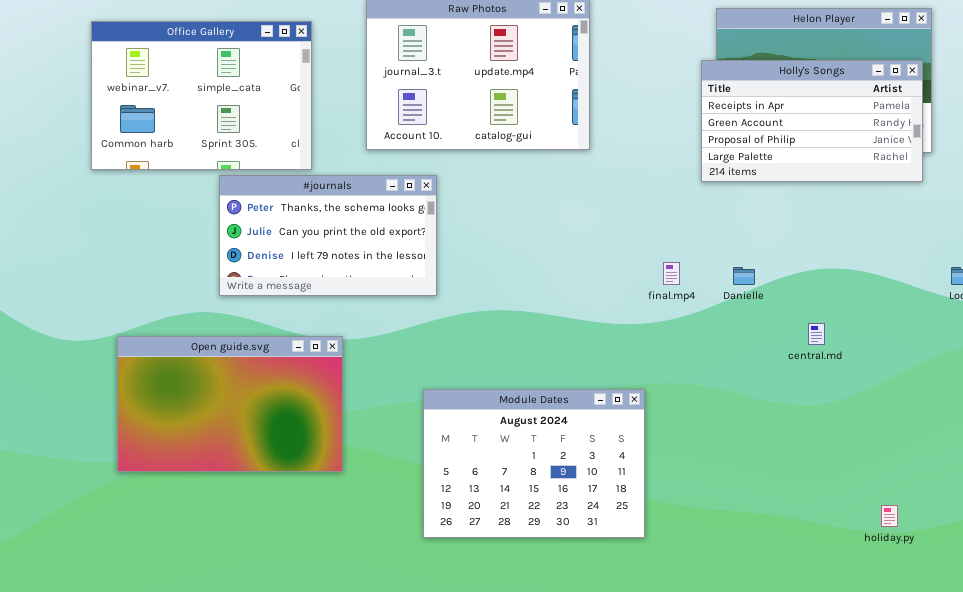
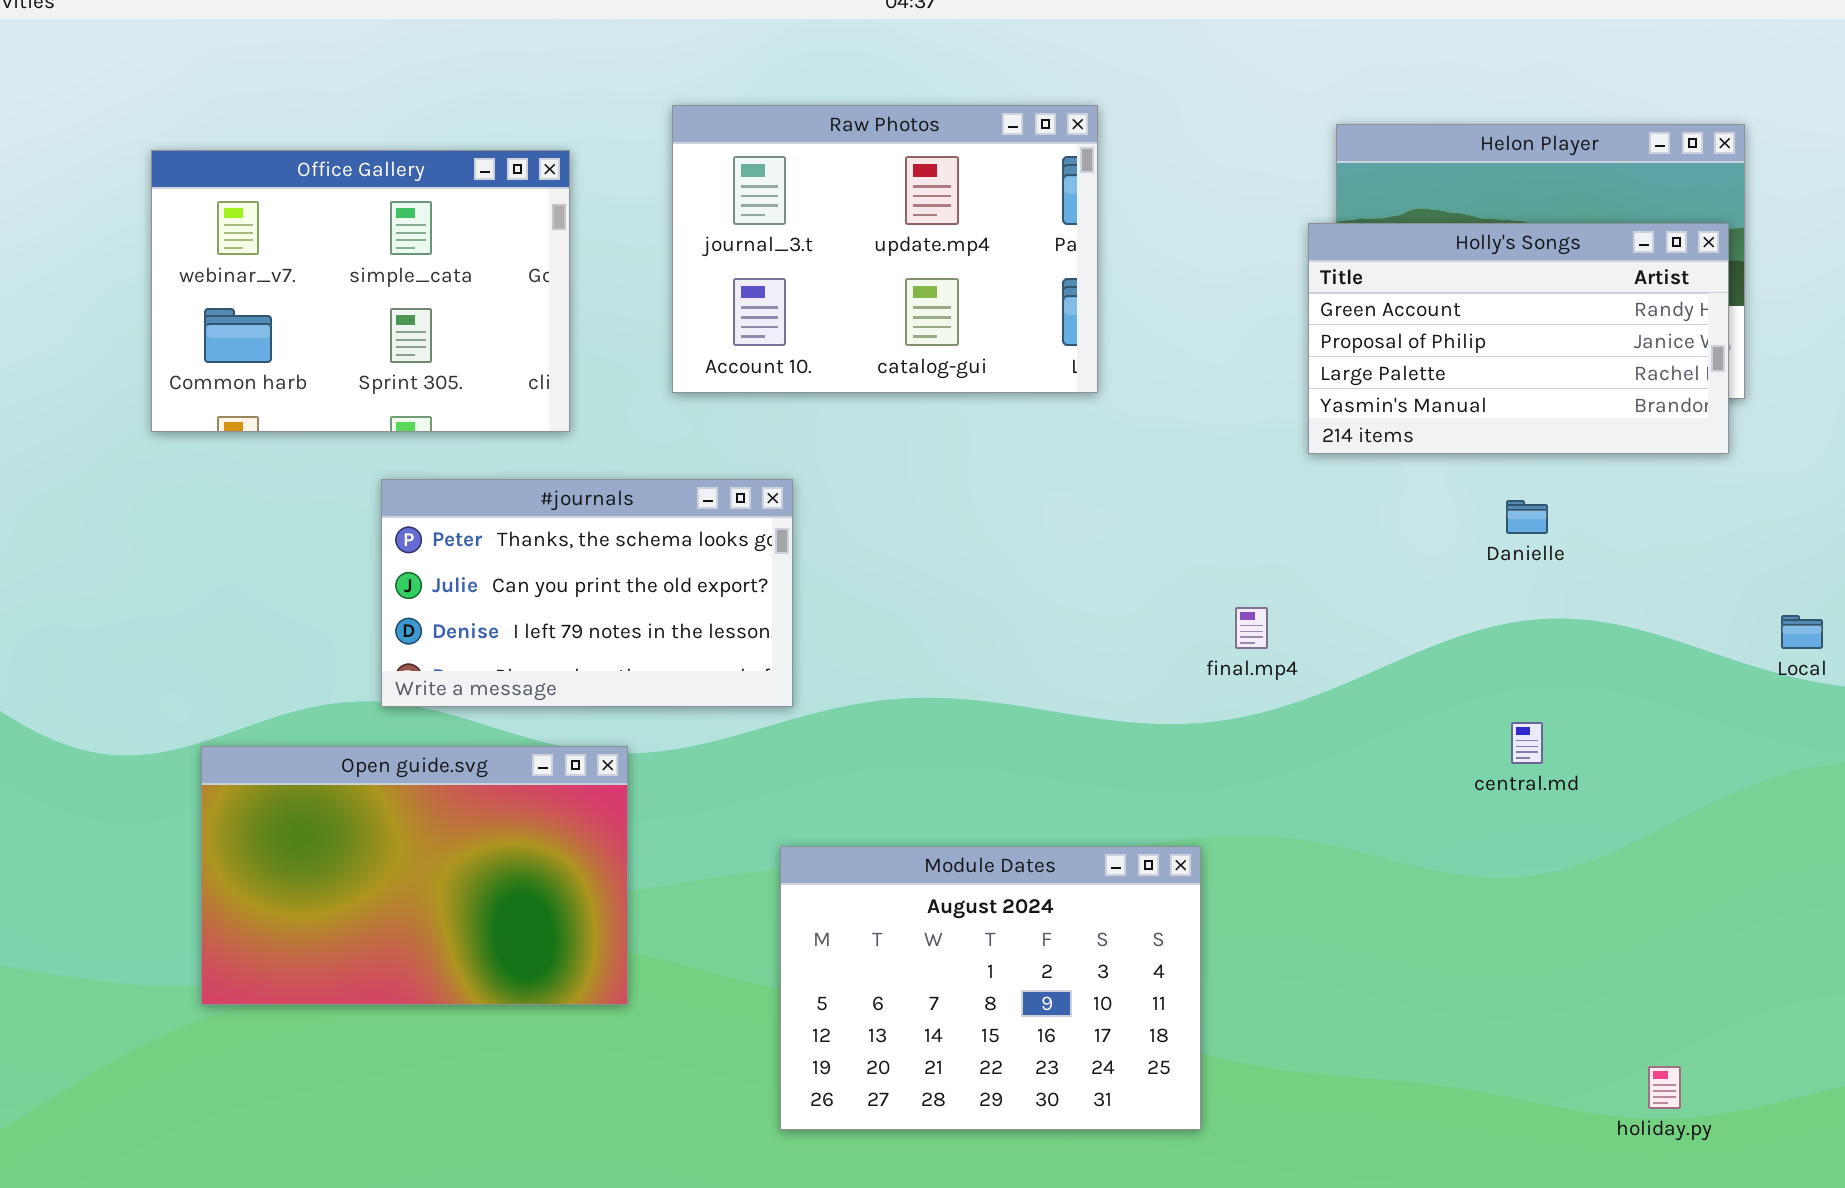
Holly's Songs: [701,60,923,182] -> [1308,223,1729,454], scrolled down 1 row
#journals: [219,175,437,296] -> [381,479,793,707], moved
Danielle: [733,267,755,285] -> [1506,500,1548,534], moved

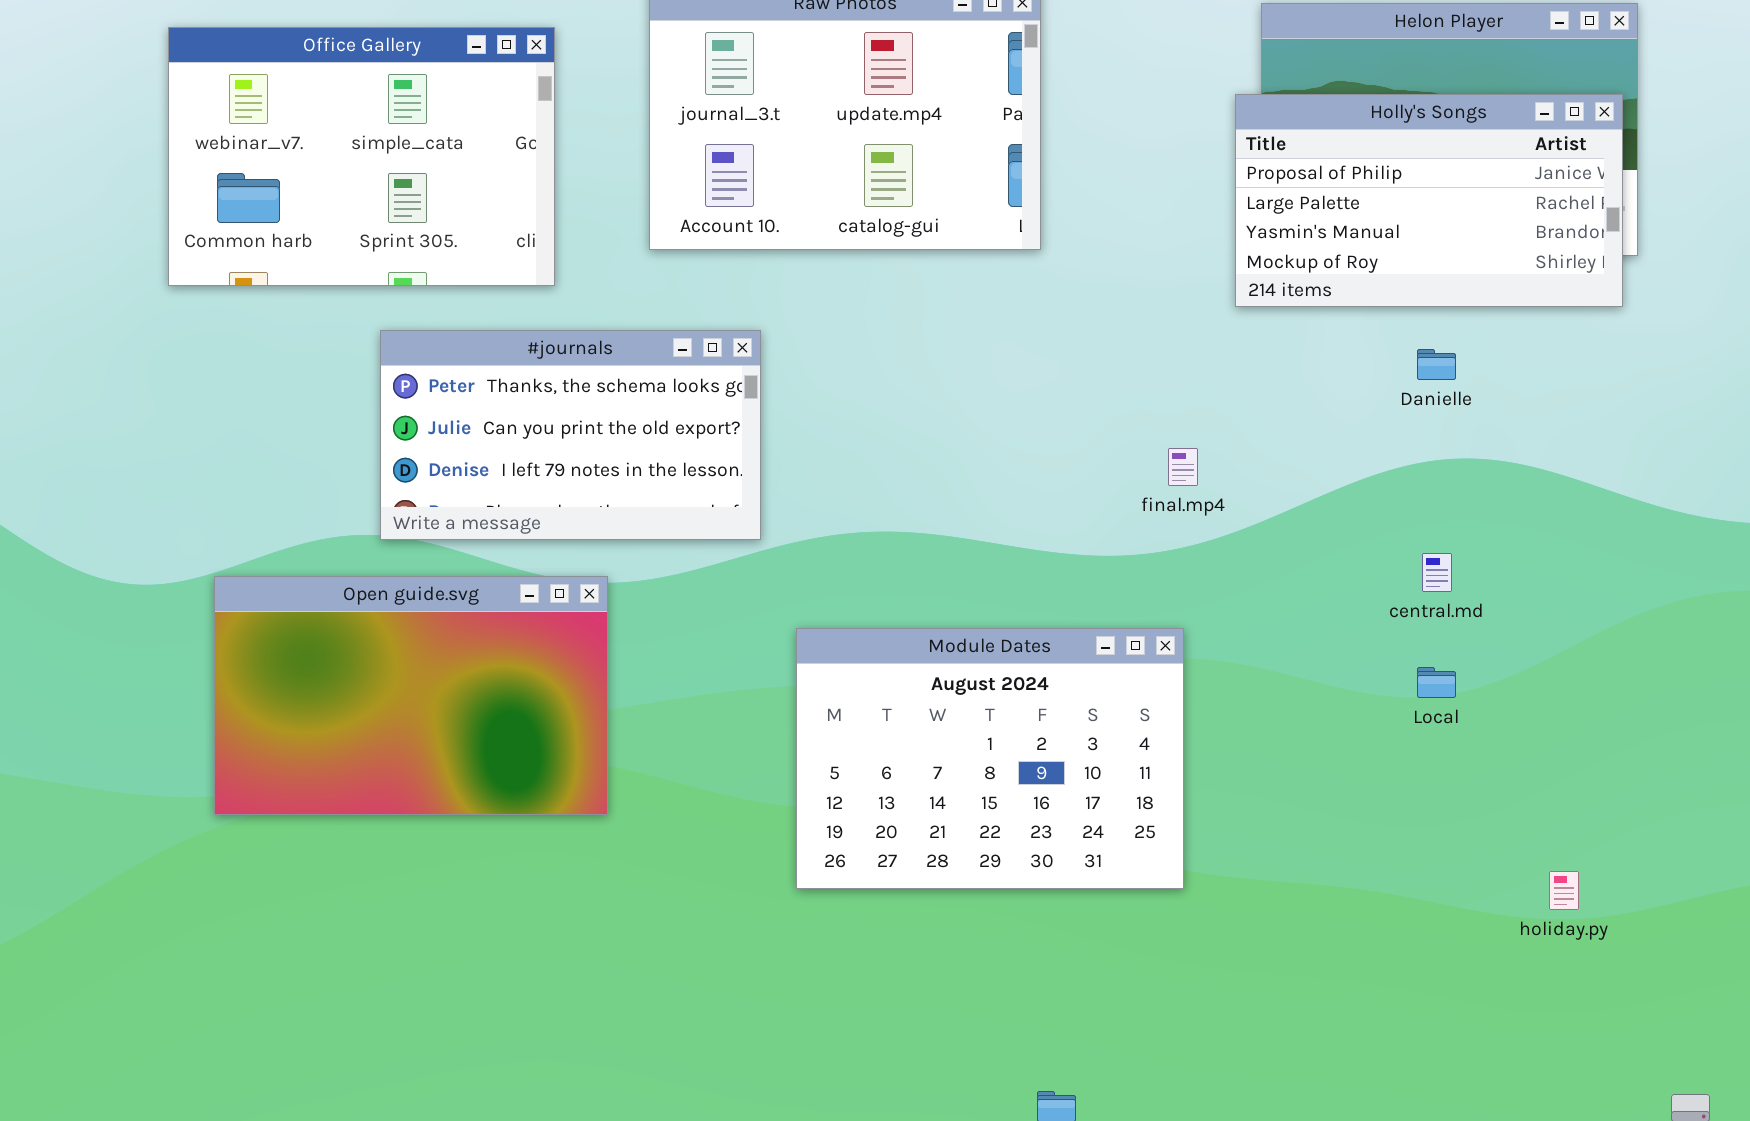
Holly's Songs: [1308,223,1729,454] -> [1235,94,1623,307], scrolled down 1 row
Local: [1781,615,1823,649] -> [1417,667,1456,698], moved
Module Dates: [780,846,1201,1130] -> [796,628,1184,889], moved

